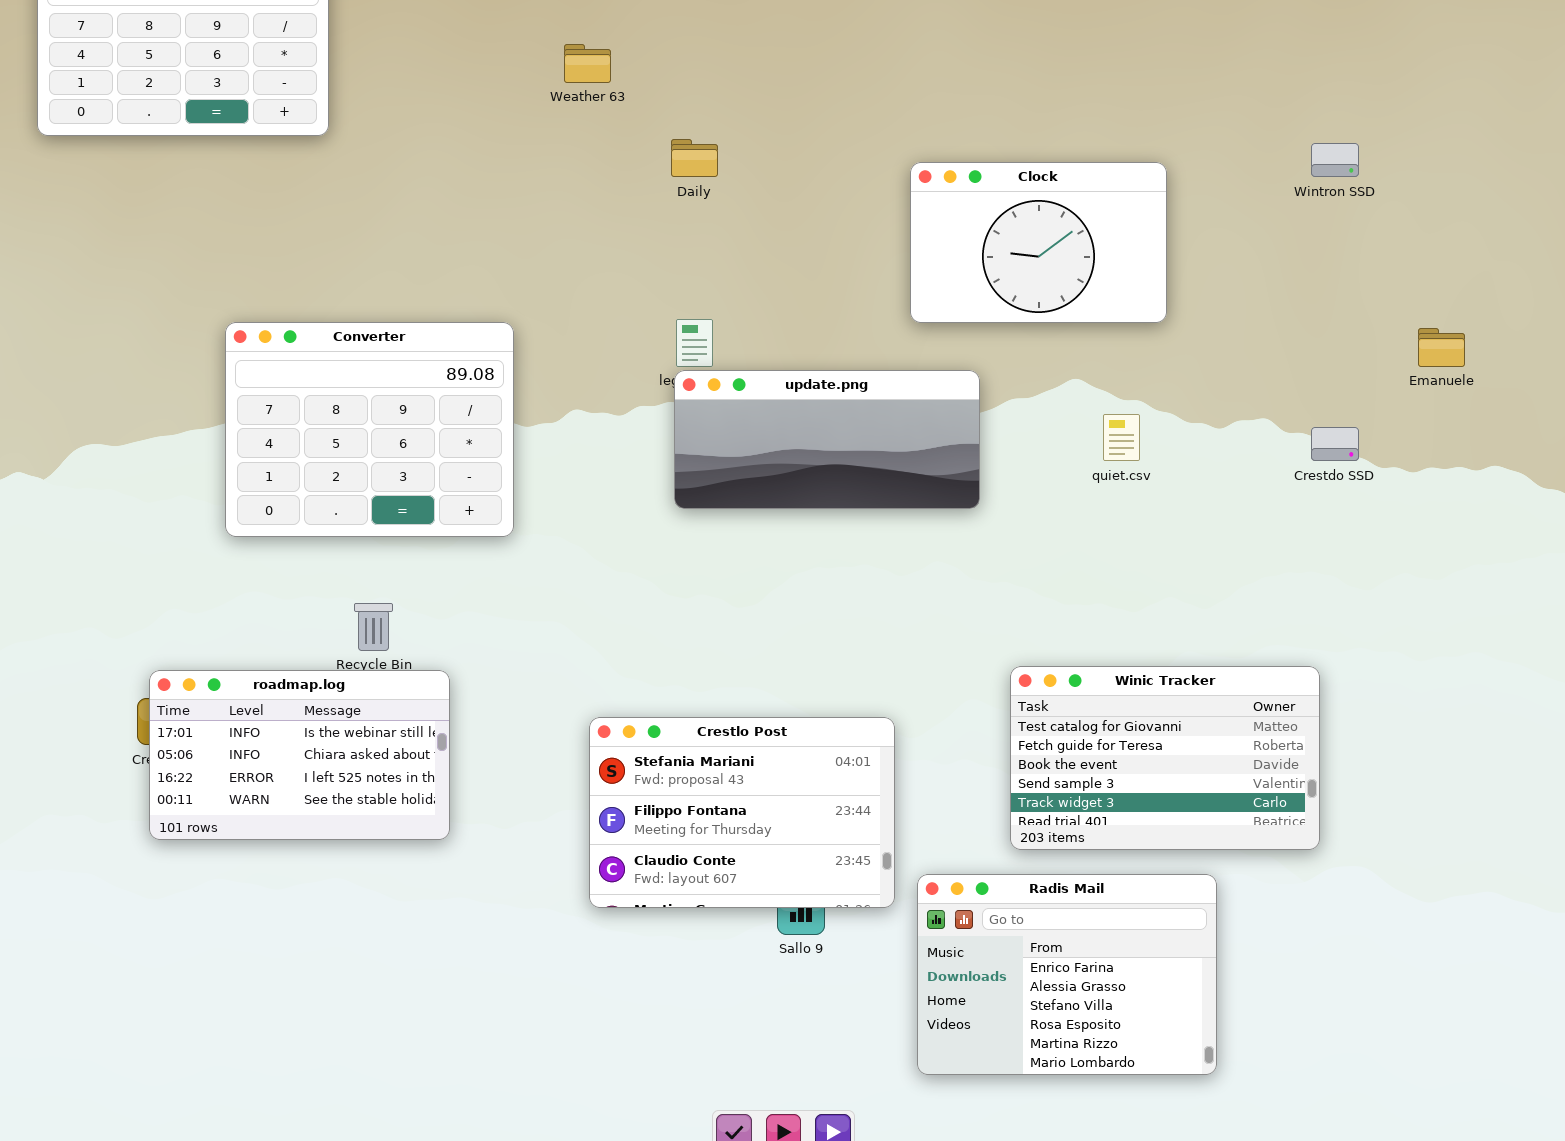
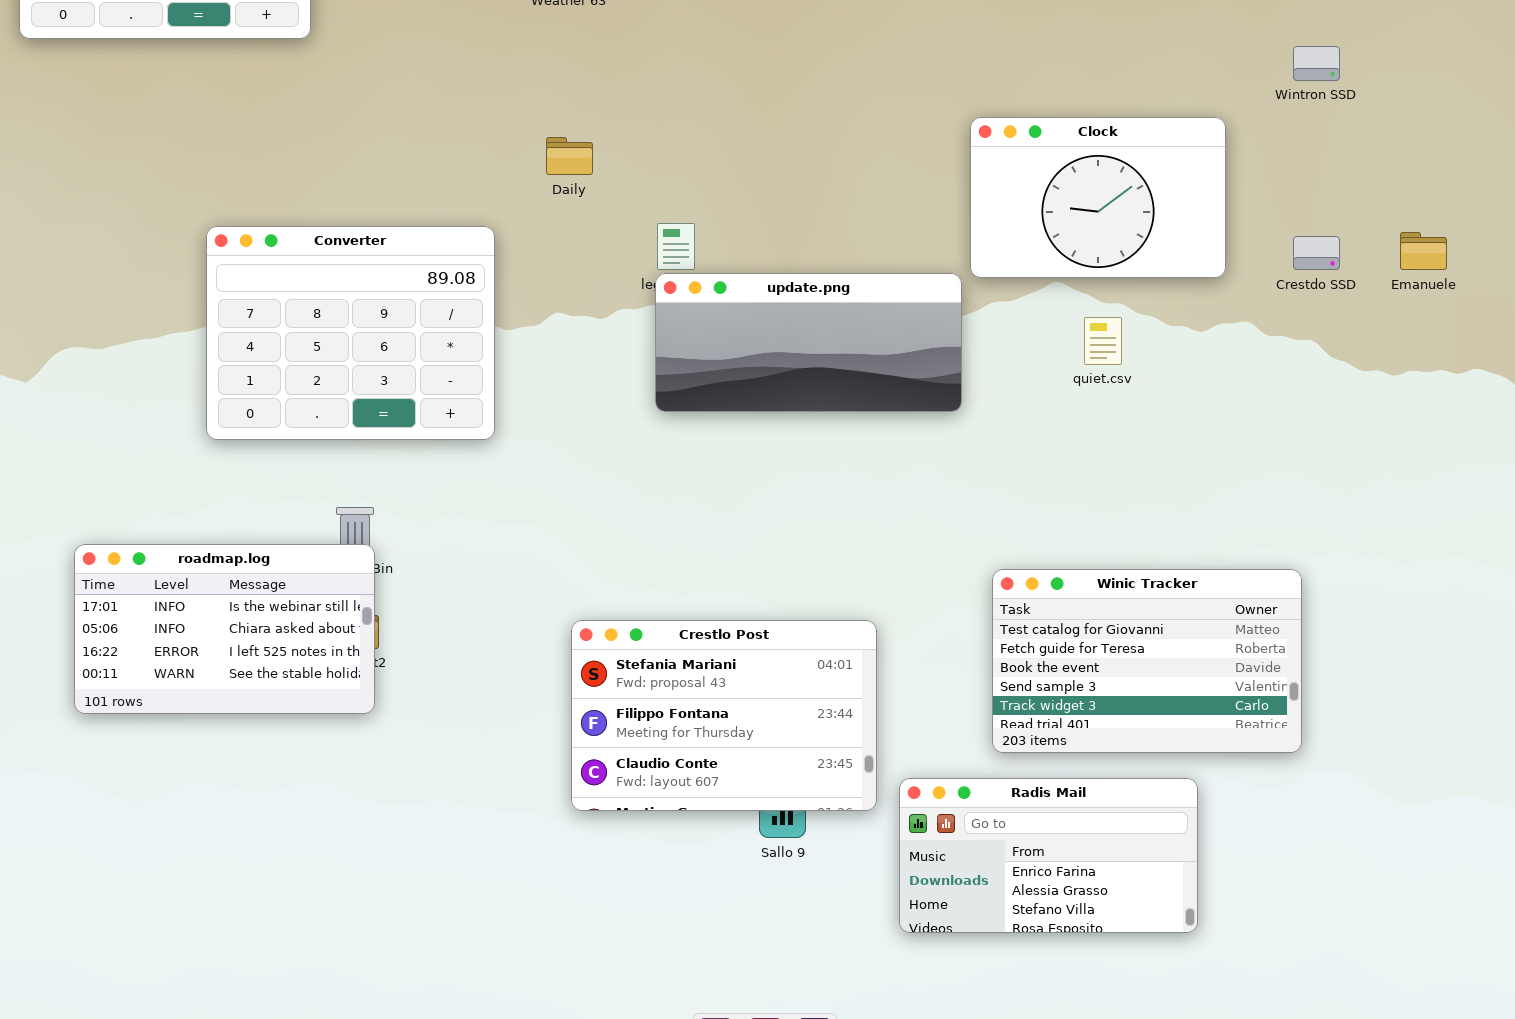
Daily: [671,139,718,177] -> [546,137,593,175], moved
Clock: [910,162,1167,323] -> [970,117,1226,278], moved
Crestdo SSD: [1311,427,1359,461] -> [1293,236,1340,270], moved
roadmap.log: [149,670,450,840] -> [74,544,375,714], moved
Radis Mail: [917,874,1217,1075] -> [899,778,1198,933], resized

